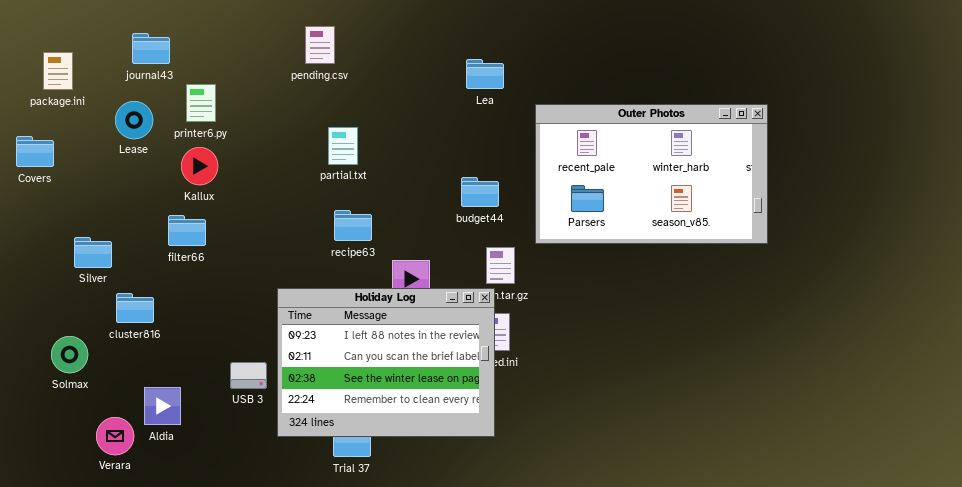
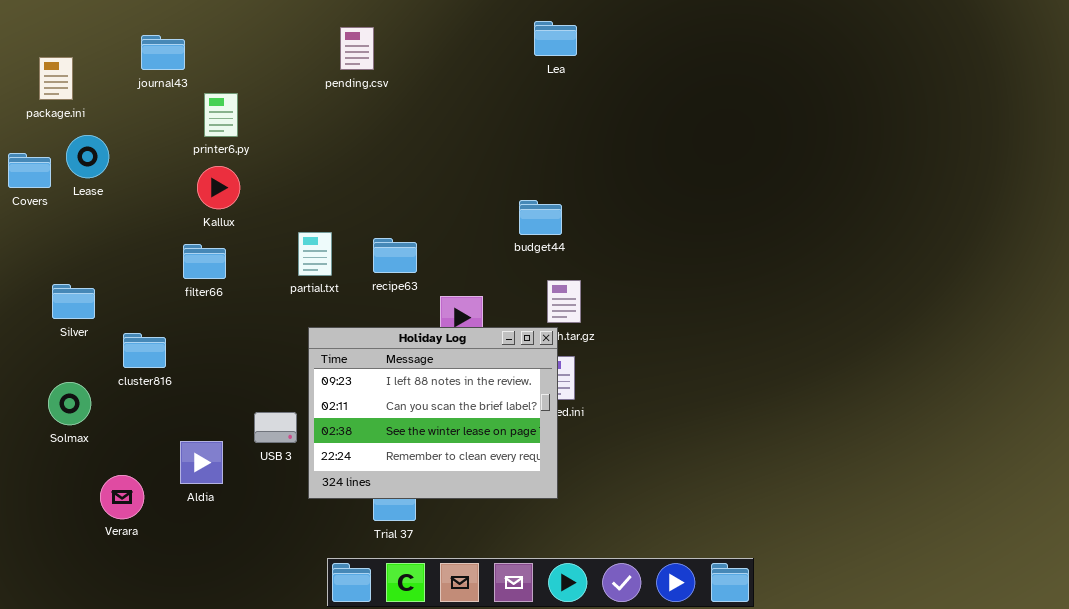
Lea: [466,59,504,89] -> [534,21,577,56], moved
Lease: [115,101,153,139] -> [66,135,109,178], moved
Outer Photos: [535,104,768,244] -> none, closed
partial.txt: [328,127,358,165] -> [298,232,332,276], moved
Silver: [74,237,112,268] -> [52,284,95,319], moved
Aldia: [144,387,181,425] -> [180,441,223,484], moved

